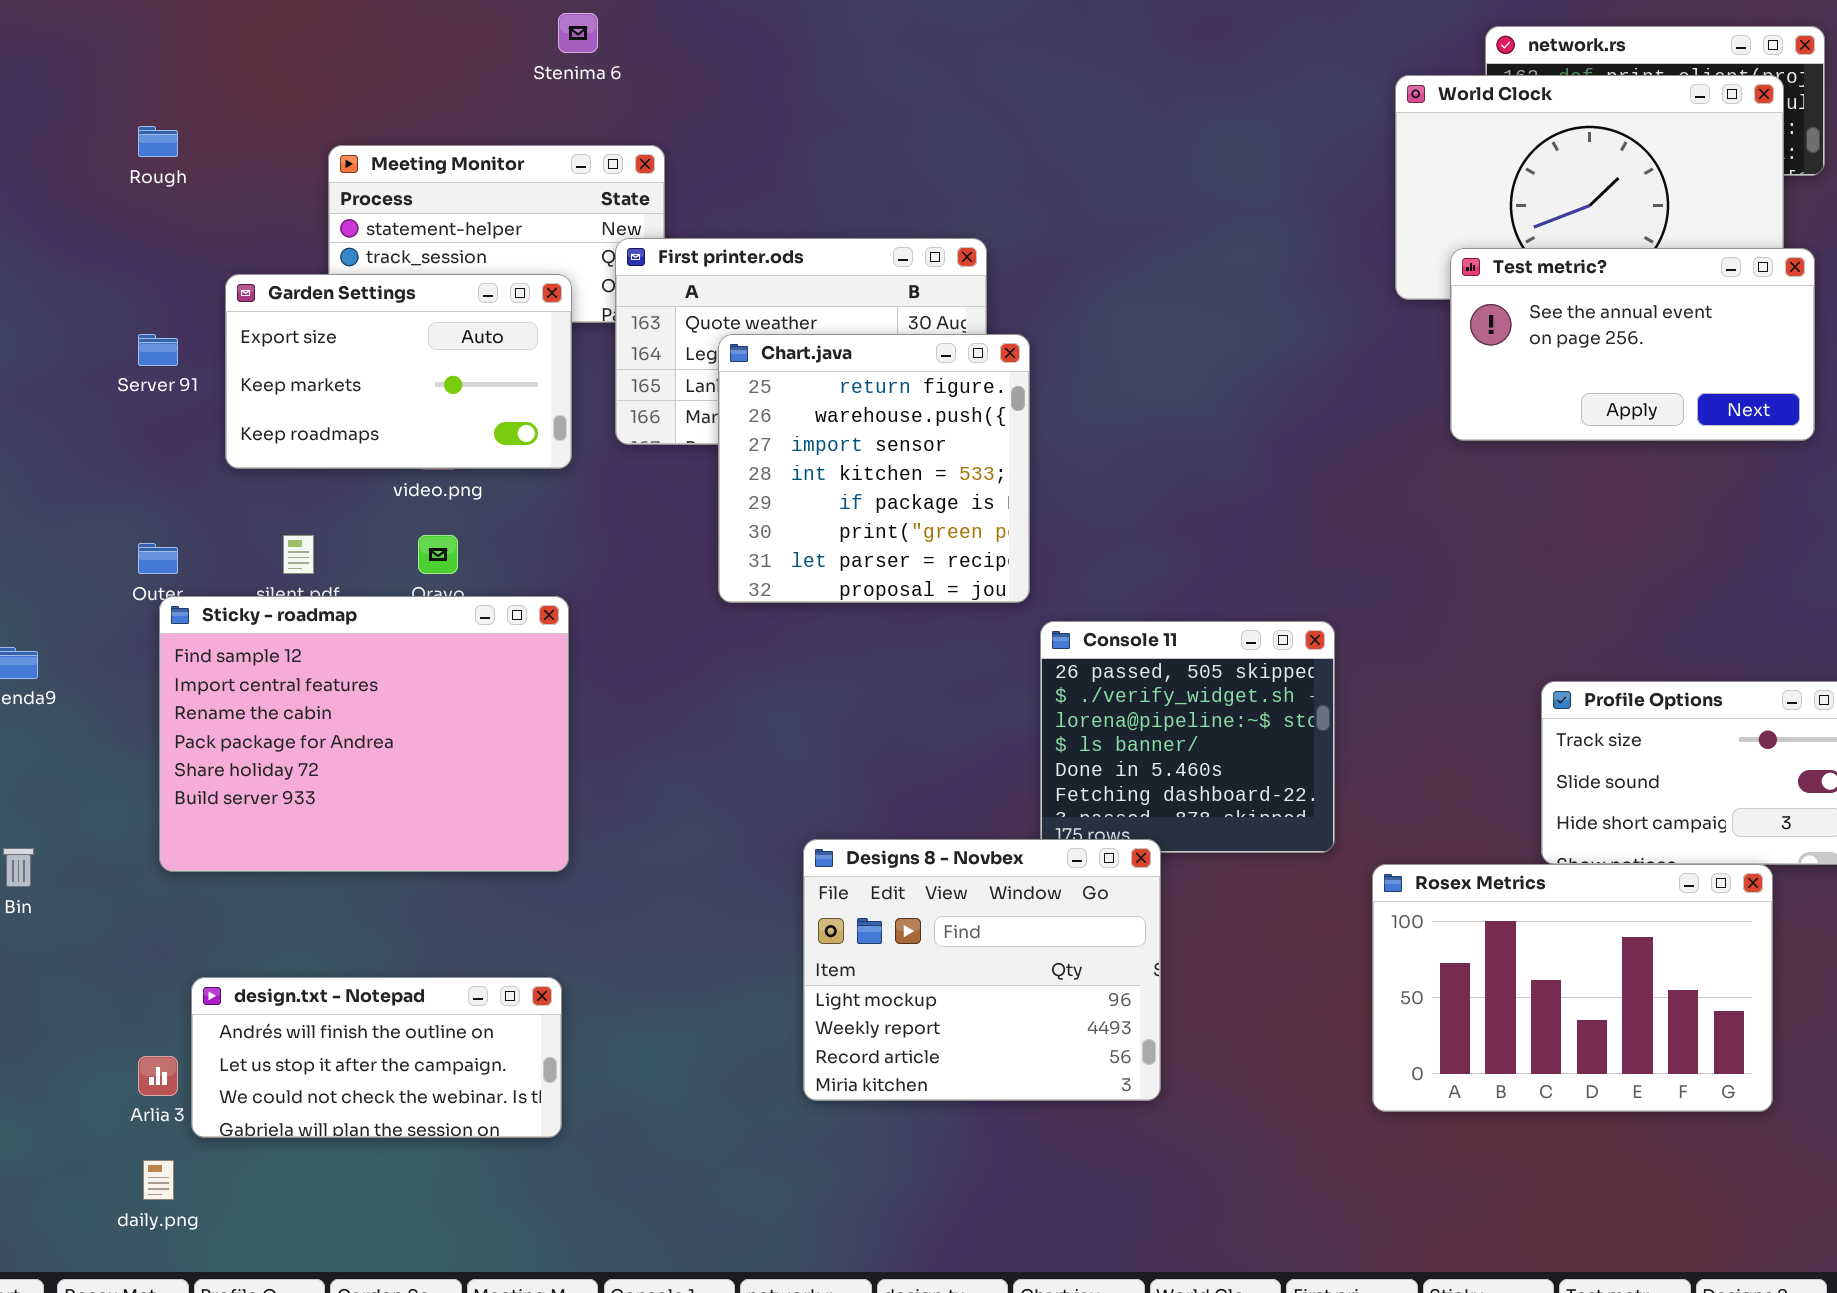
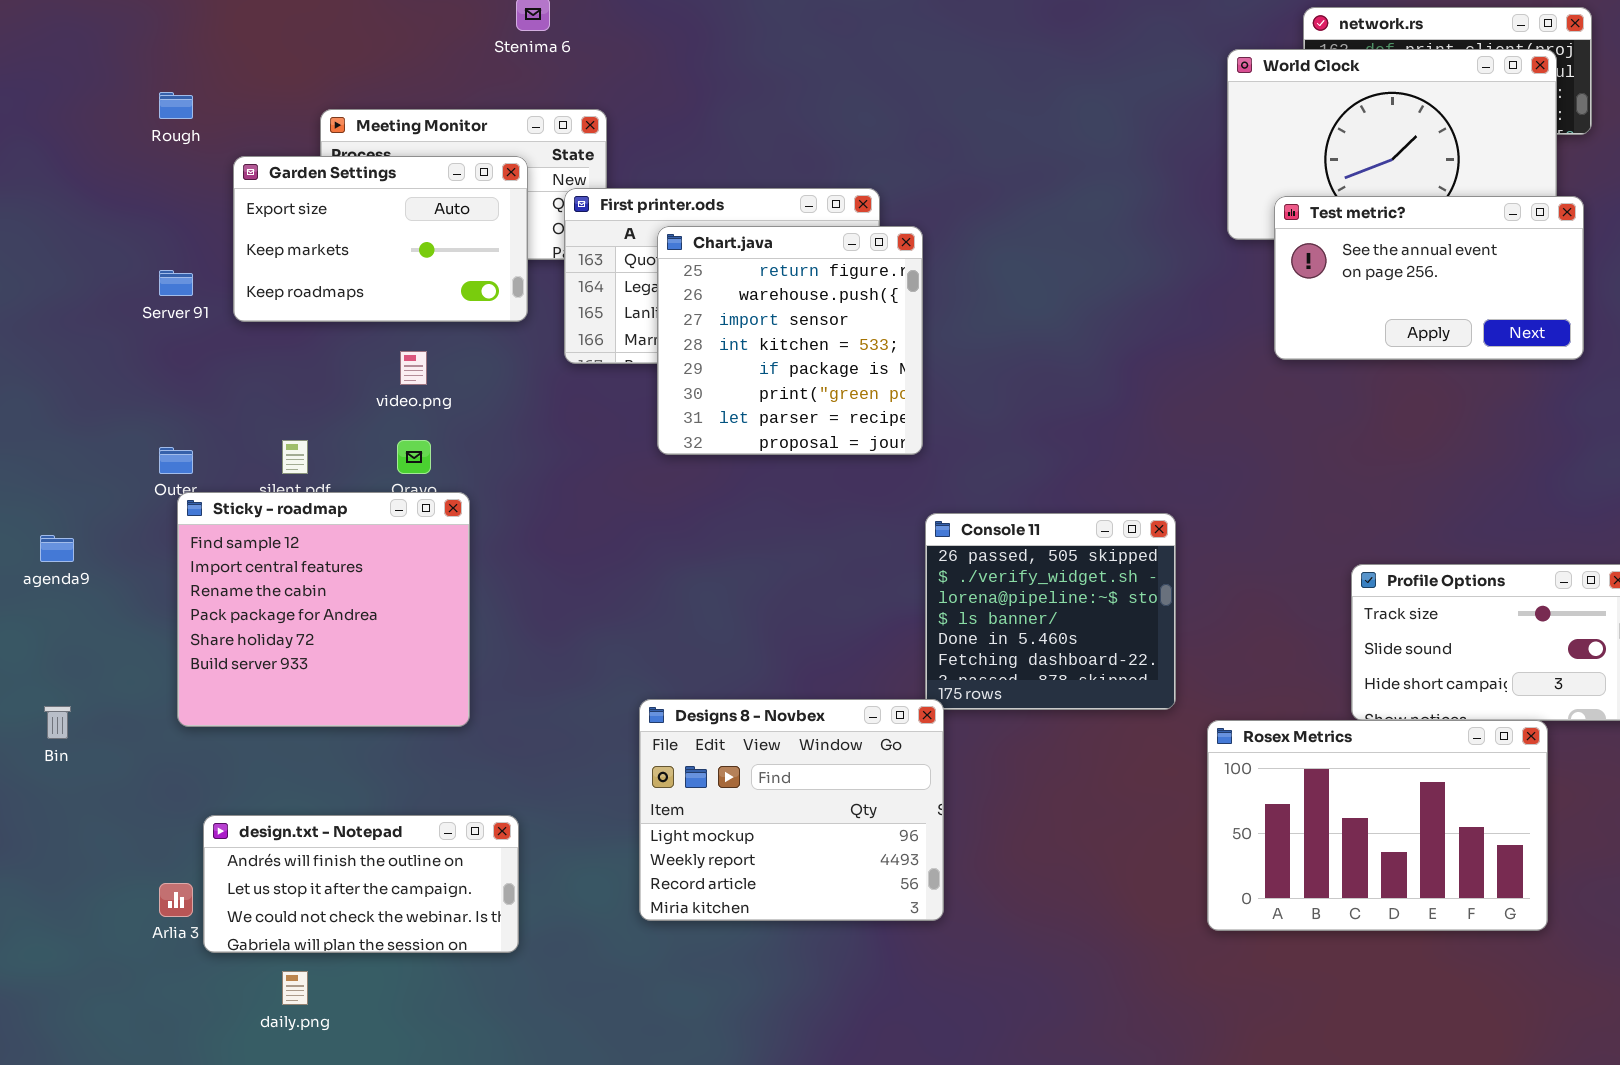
Garden Settings: [225,274,572,469] -> [233,156,528,322], moved
Chart.java: [718,334,1030,603] -> [657,226,923,455], moved
Sticky - roadmap: [159,596,569,872] -> [177,492,470,727], resized
Designs 8 - Novbex: [803,839,1161,1101] -> [639,699,944,921], moved
daily.png: [143,1160,174,1200] -> [282,971,308,1005], moved

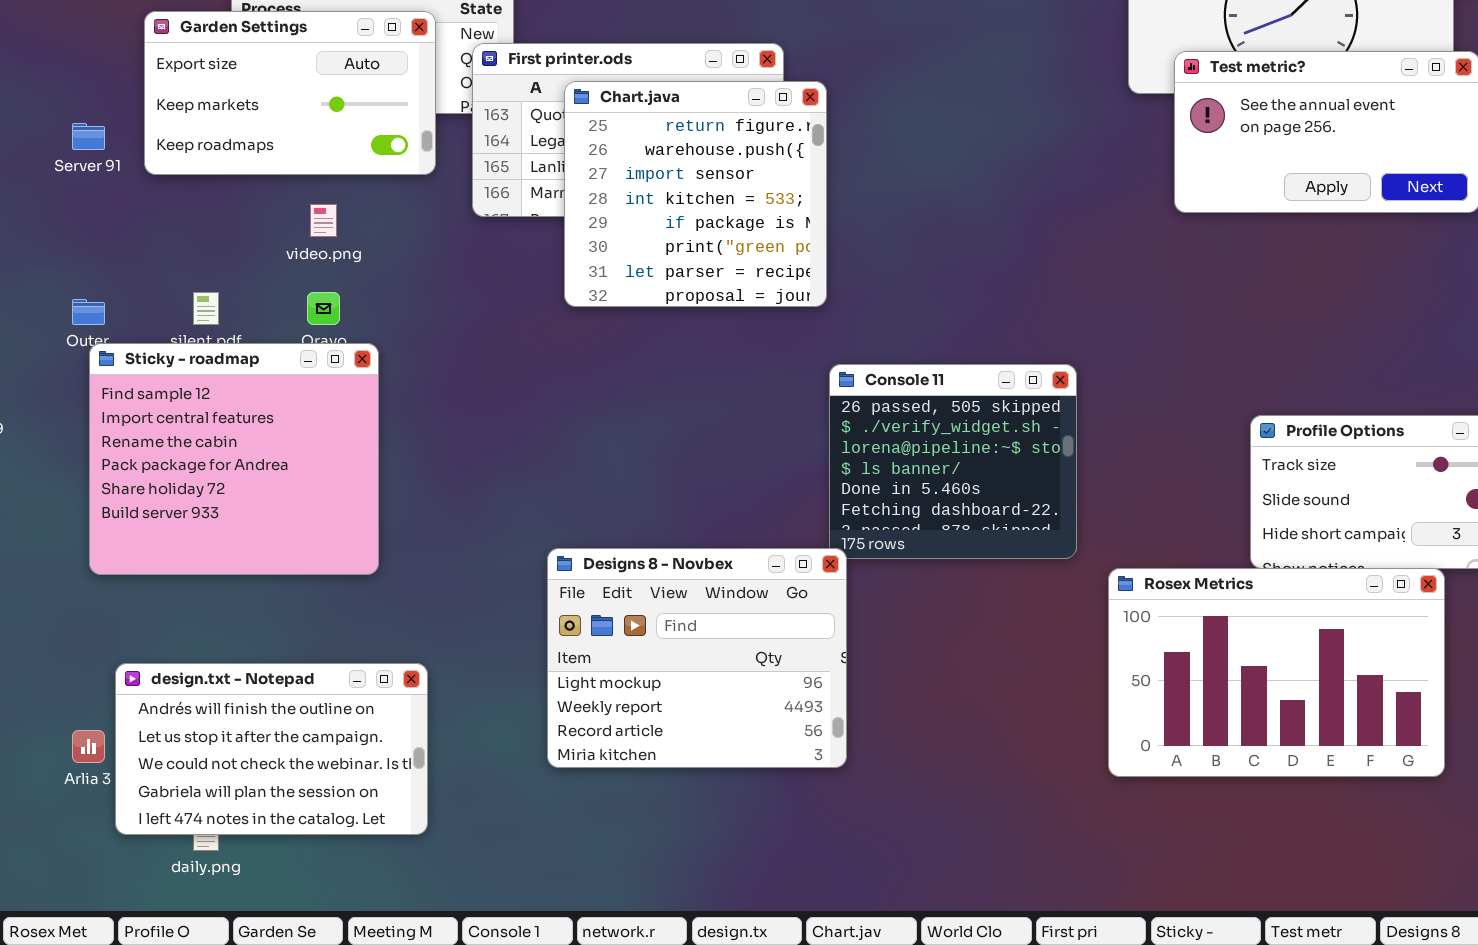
design.txt - Notepad: [203,815,519,953] -> [115,663,428,835], resized

